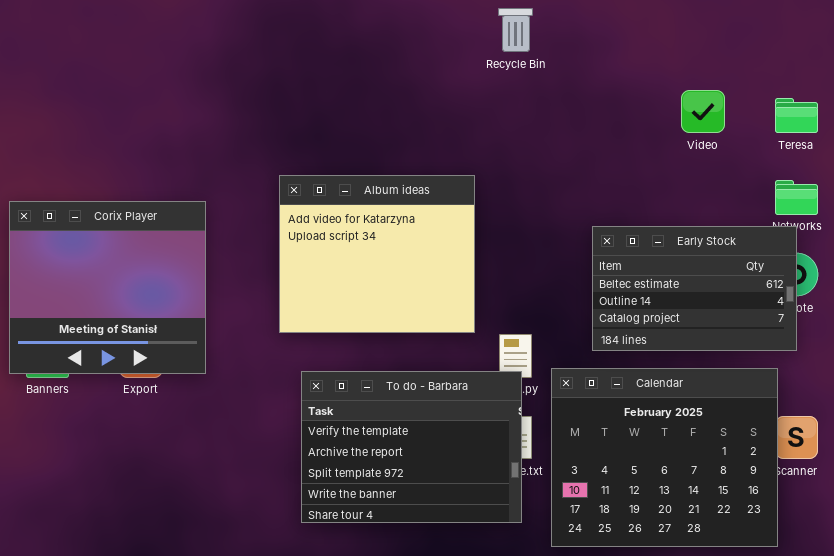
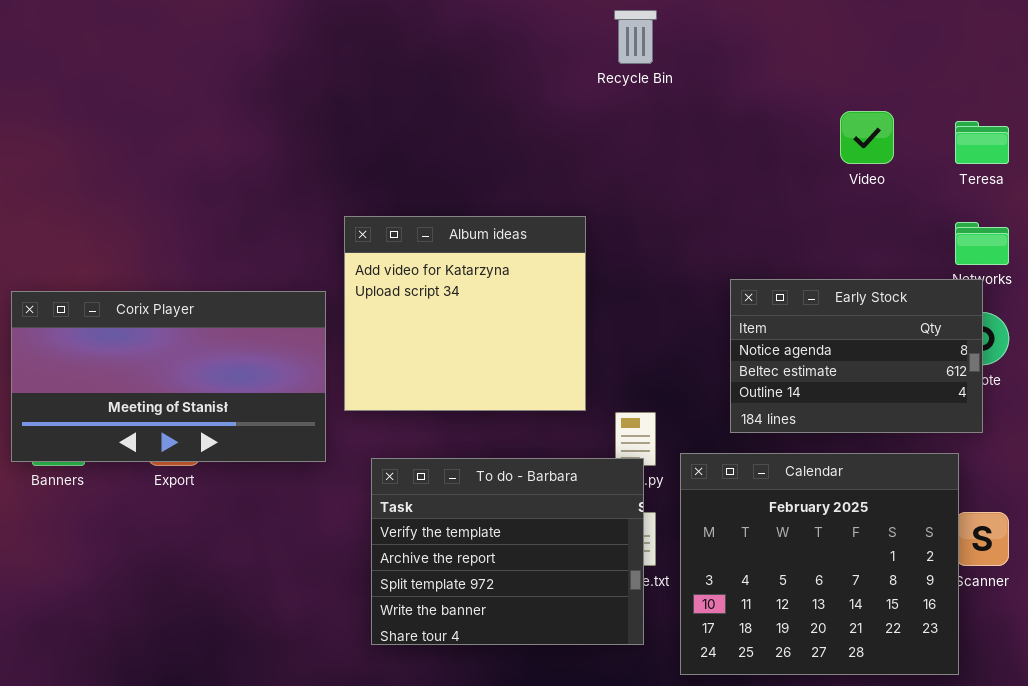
Corix Player: [9,201,206,374] -> [11,291,326,462], resized
Early Stock: [592,226,797,351] -> [730,279,983,433], scrolled up 1 row

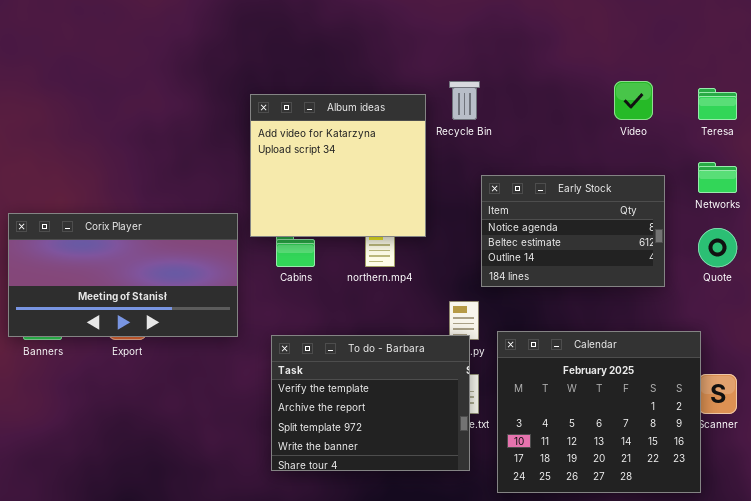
Recycle Bin: [614,10,657,64] -> [449,81,480,120], moved
Album ideas: [344,216,586,411] -> [250,94,426,237], moved
Early Stock: [730,279,983,433] -> [481,175,665,287], moved

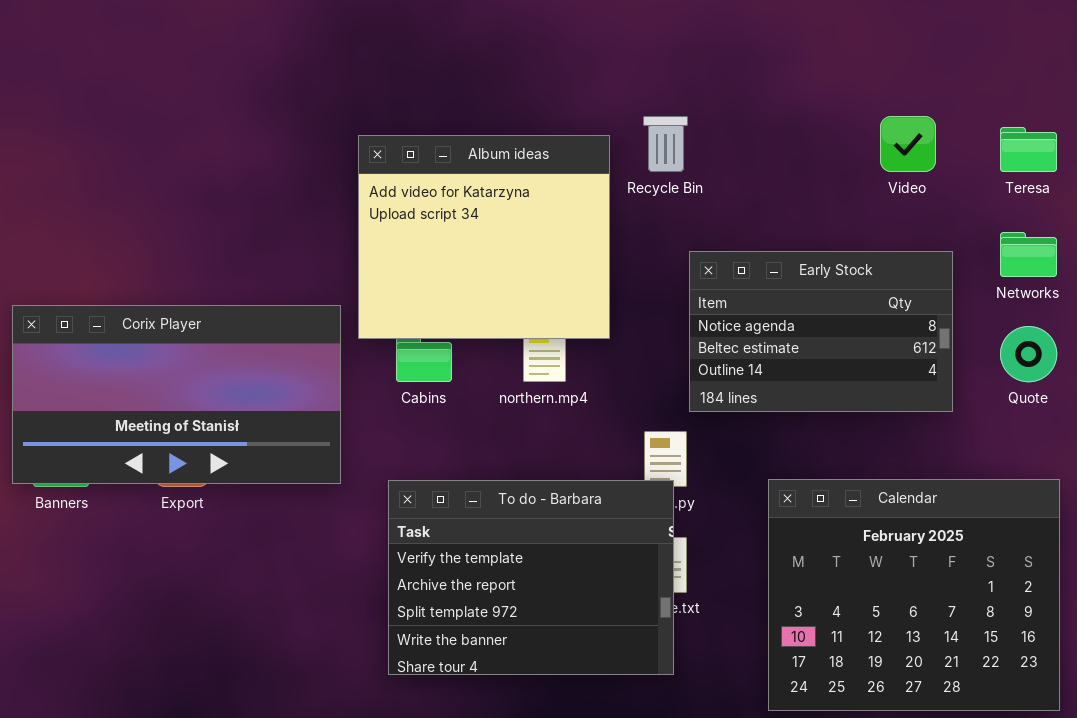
Calendar: [497,331,701,493] -> [768,479,1060,711], moved

